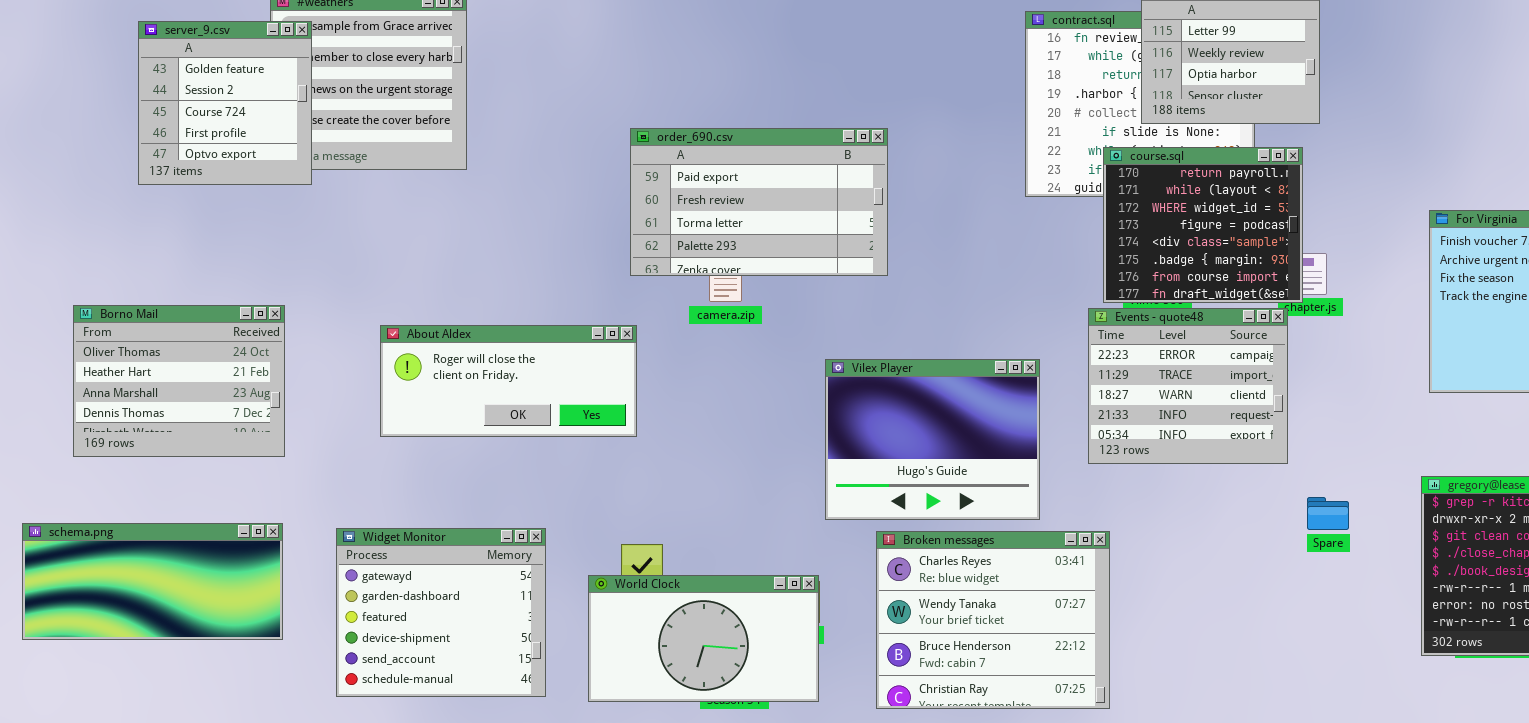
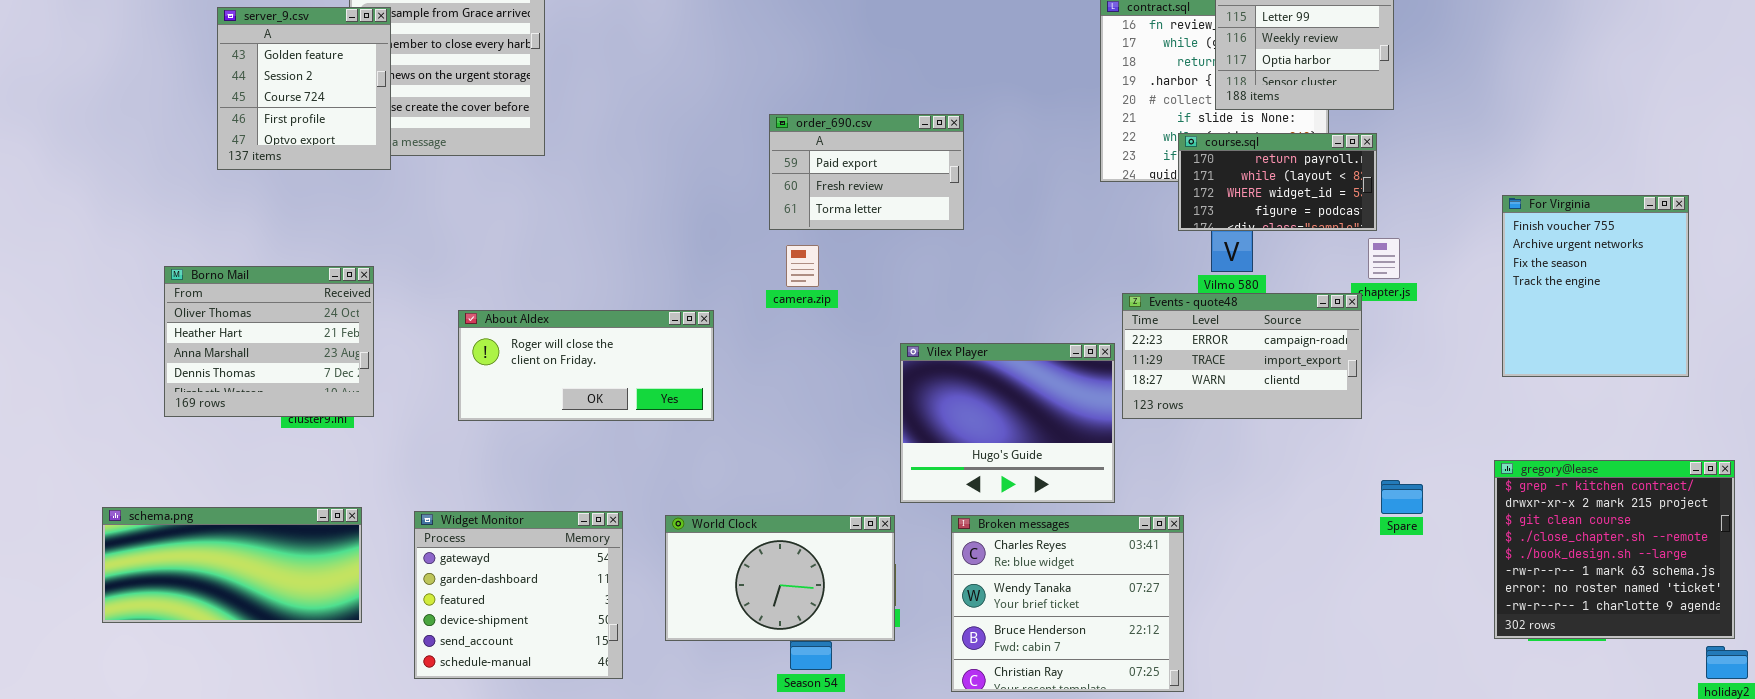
order_690.csv: [630,128,888,276] -> [769,114,964,230], resized
course.sql: [1103,147,1303,303] -> [1178,133,1377,231], resized
Borno Mail: [73,305,285,457] -> [164,266,374,417], moved
Events - quote48: [1088,308,1288,464] -> [1122,293,1362,419], resized
World Clock: [588,575,819,702] -> [665,515,895,641], moved

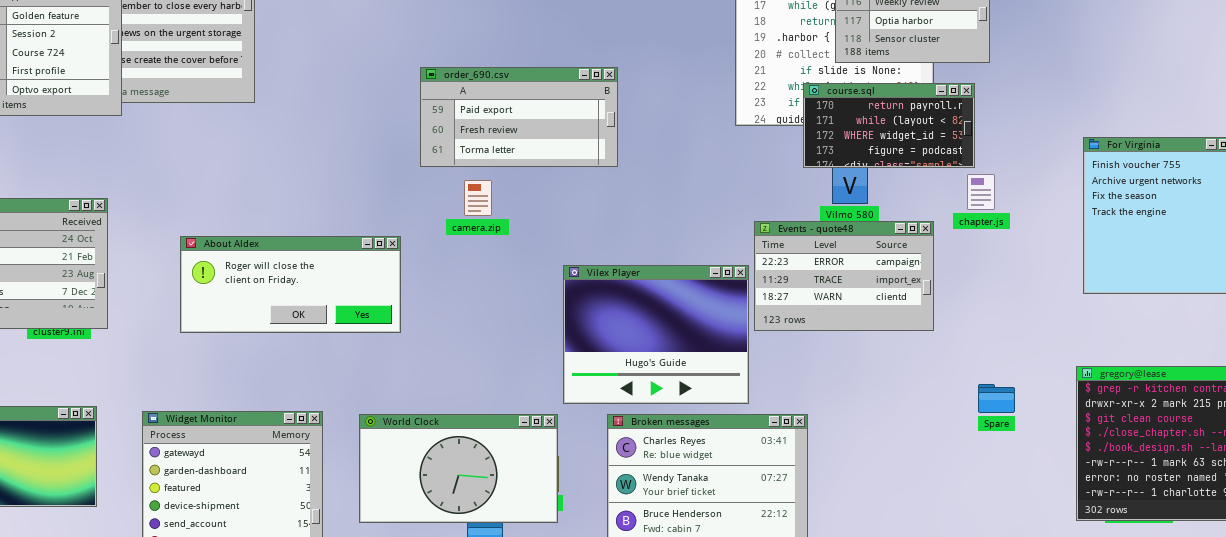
order_690.csv: [769,114,964,230] -> [420,67,618,167], resized
Events - quote48: [1122,293,1362,419] -> [754,221,934,331], resized

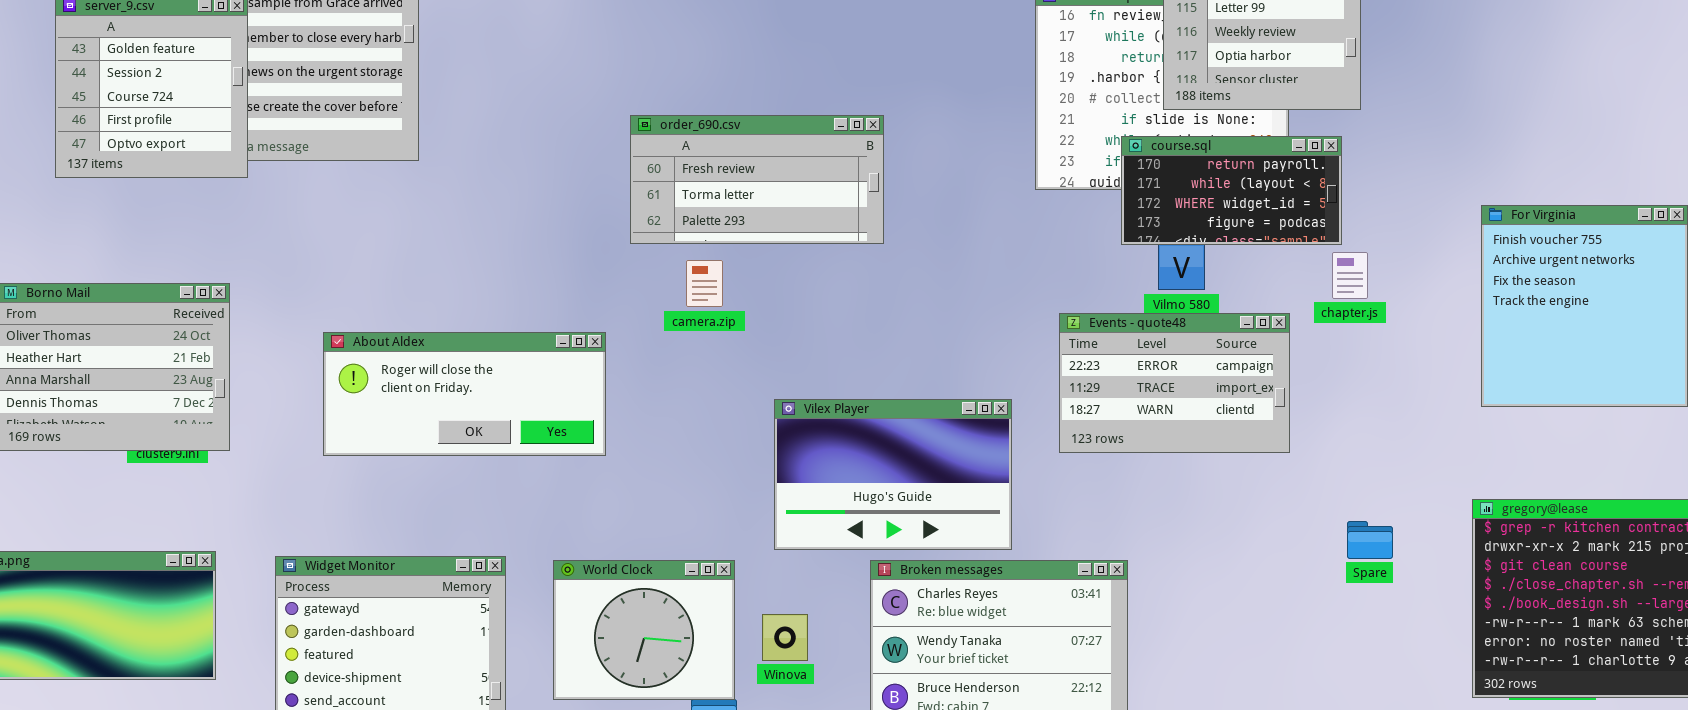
order_690.csv: [420,67,618,167] -> [630,115,884,244], scrolled down 1 row
Vilex Player: [563,265,749,404] -> [774,399,1012,550], moved, resized
World Clock: [359,414,558,523] -> [553,560,735,700], resized

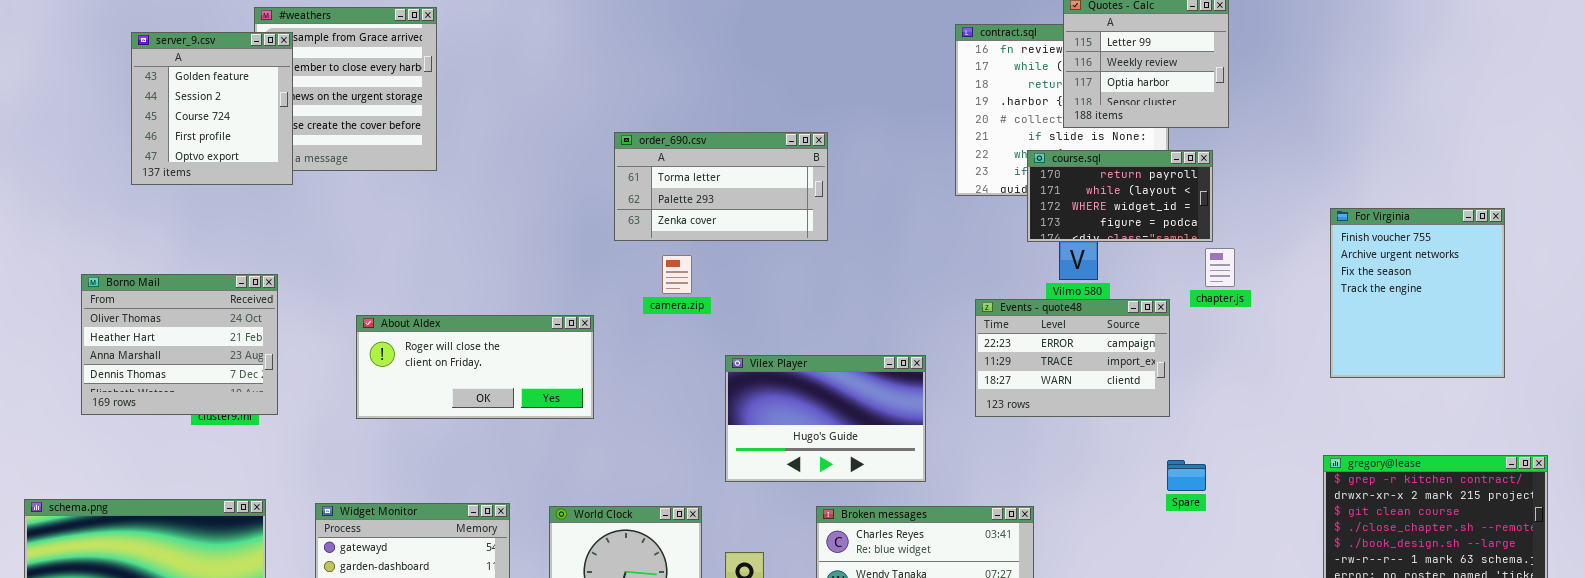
order_690.csv: [630,115,884,244] -> [614,132,828,241], scrolled down 1 row
Vilex Player: [774,399,1012,550] -> [725,355,926,482], moved
Spare: [1347,521,1393,559] -> [1167,460,1206,491], moved

